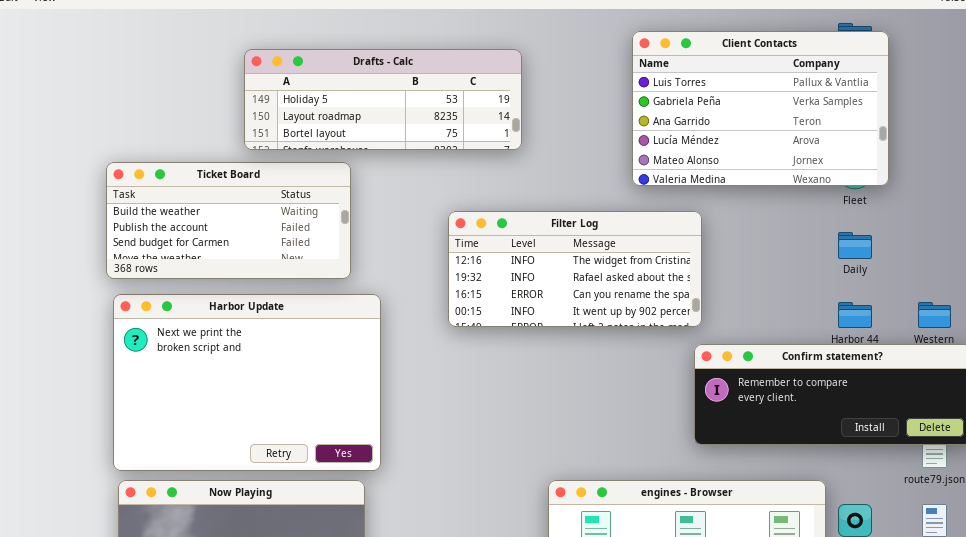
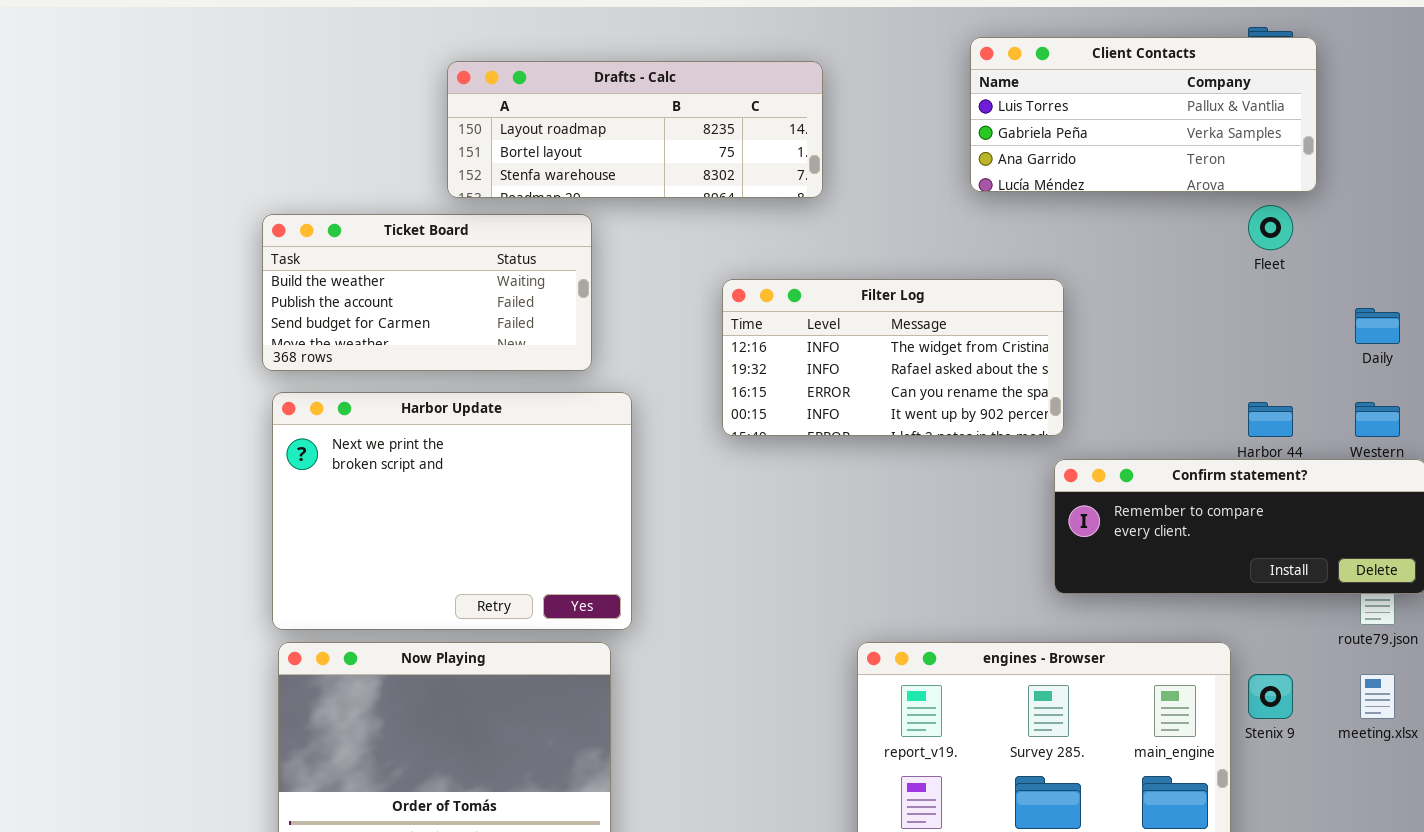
Client Contacts: [632,31,889,186] -> [970,37,1317,192], resized
Drafts - Calc: [244,49,522,150] -> [447,61,823,198], scrolled down 1 row
Daily: [838,232,872,259] -> [1355,308,1400,344], moved

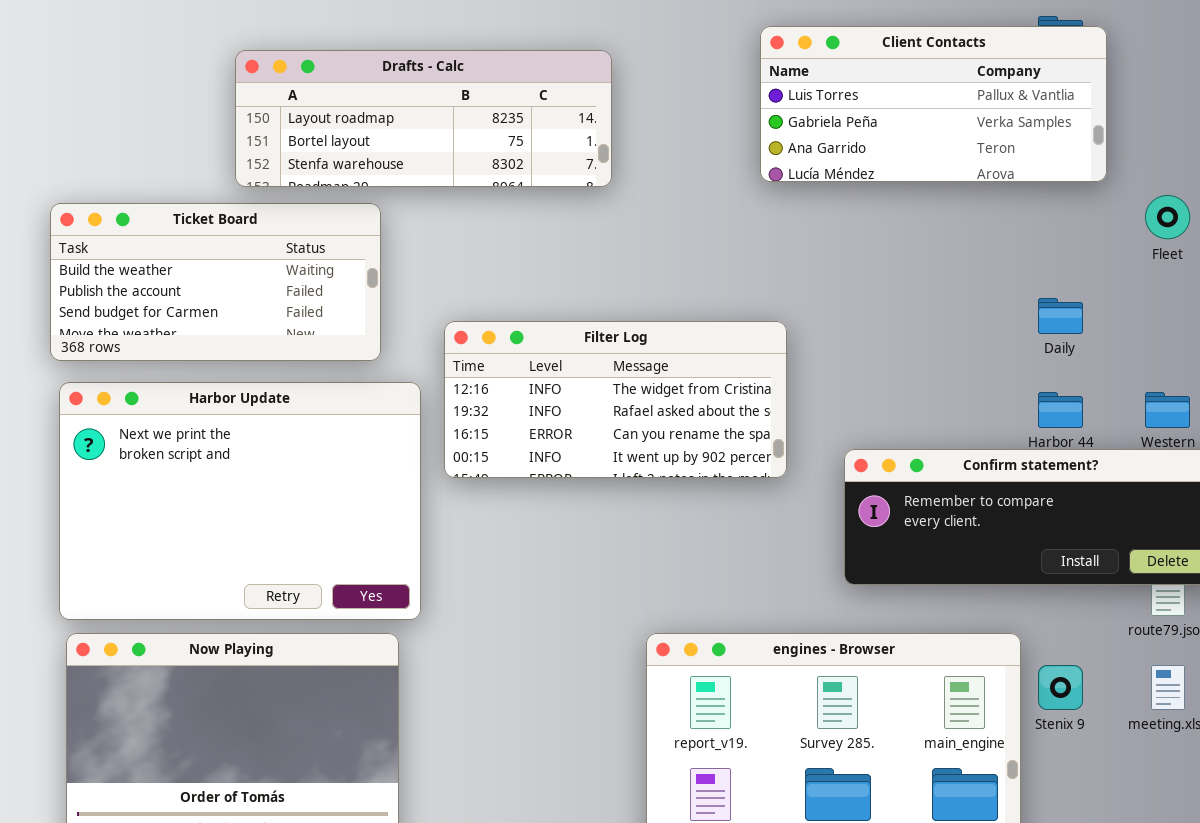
Fleet: [1248,205,1293,250] -> [1145,195,1190,239], moved
Filter Log: [722,279,1064,436] -> [444,321,787,478], moved
Daily: [1355,308,1400,344] -> [1038,298,1083,334], moved

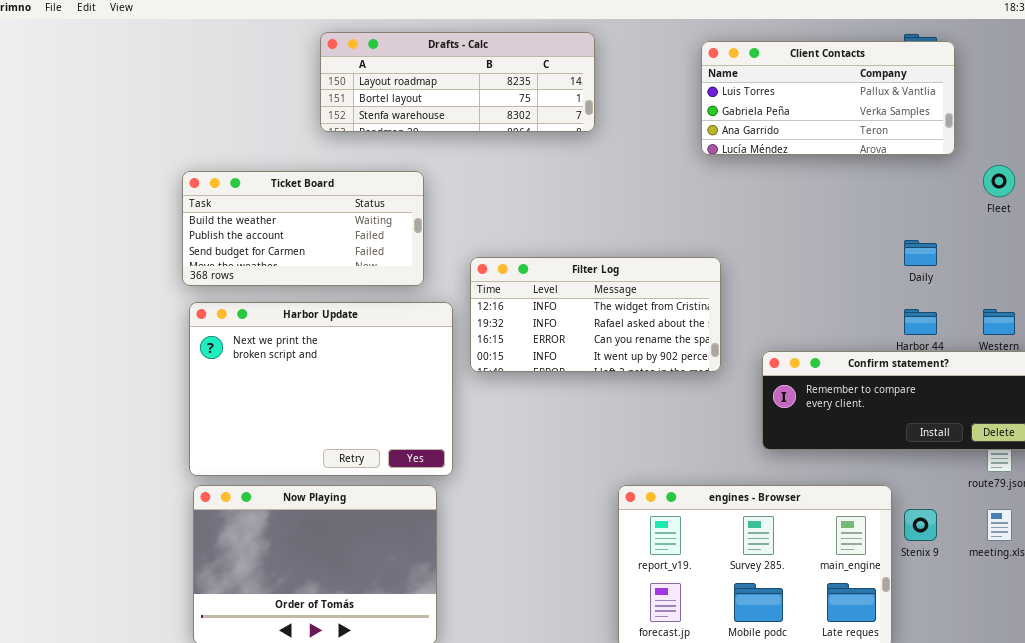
Drafts - Calc: [235,50,612,187] -> [320,32,595,132], moved

